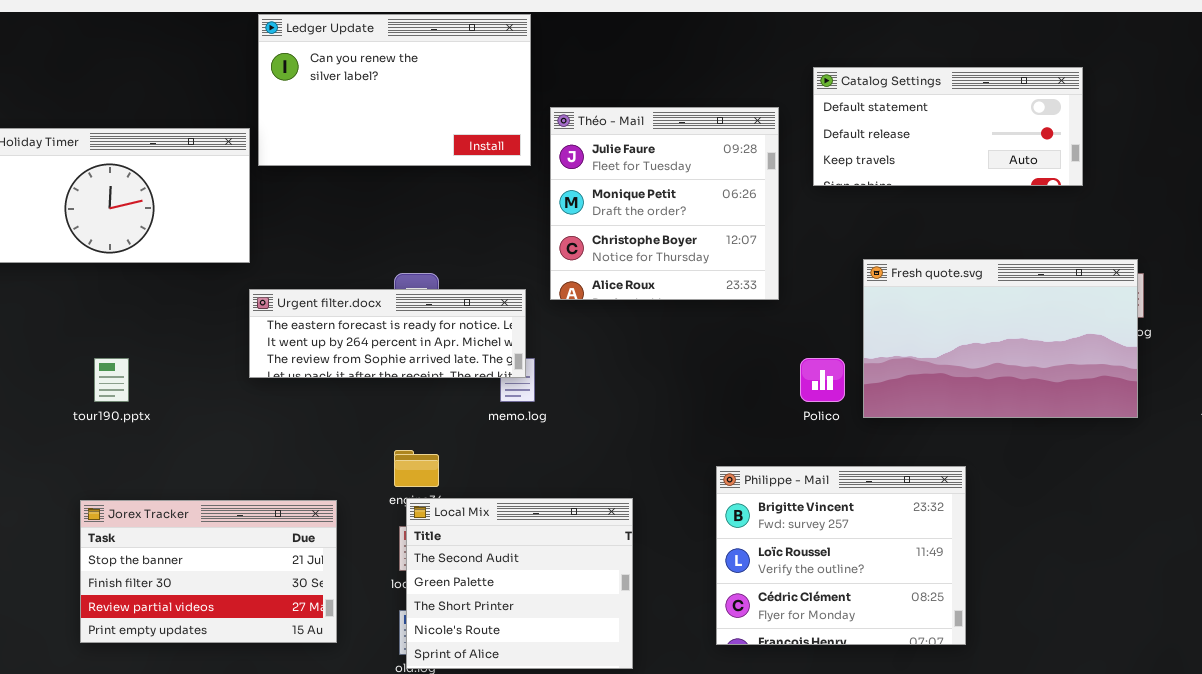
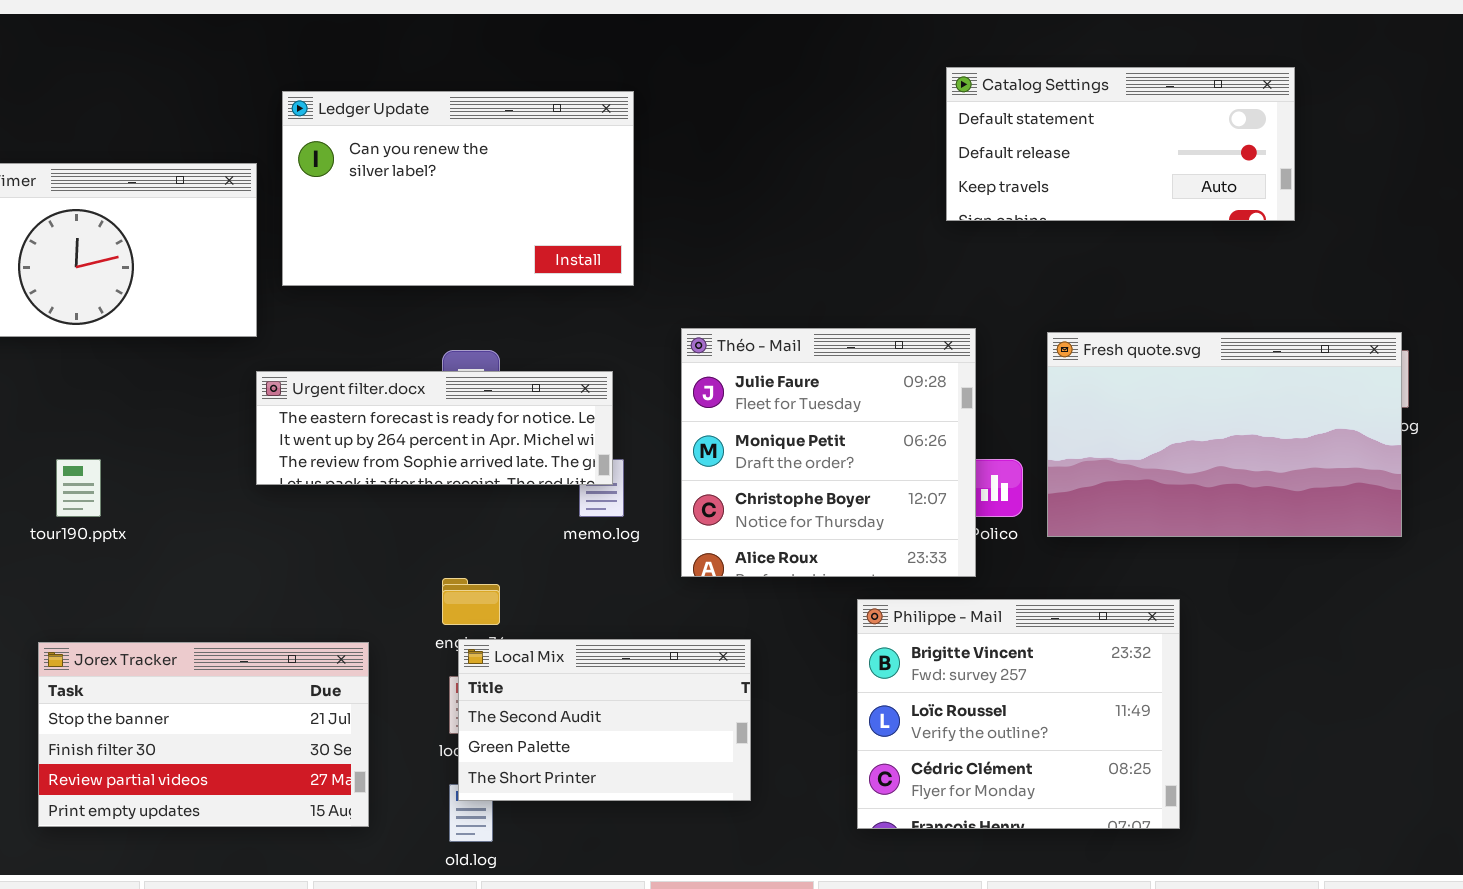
Ledger Update: [258,14,531,166] -> [282,91,634,286], moved
Catalog Settings: [813,67,1083,186] -> [946,67,1295,221], moved
Théo - Mail: [550,107,779,300] -> [681,328,976,577], moved
Local Mix: [406,498,633,669] -> [458,639,751,801], resized

